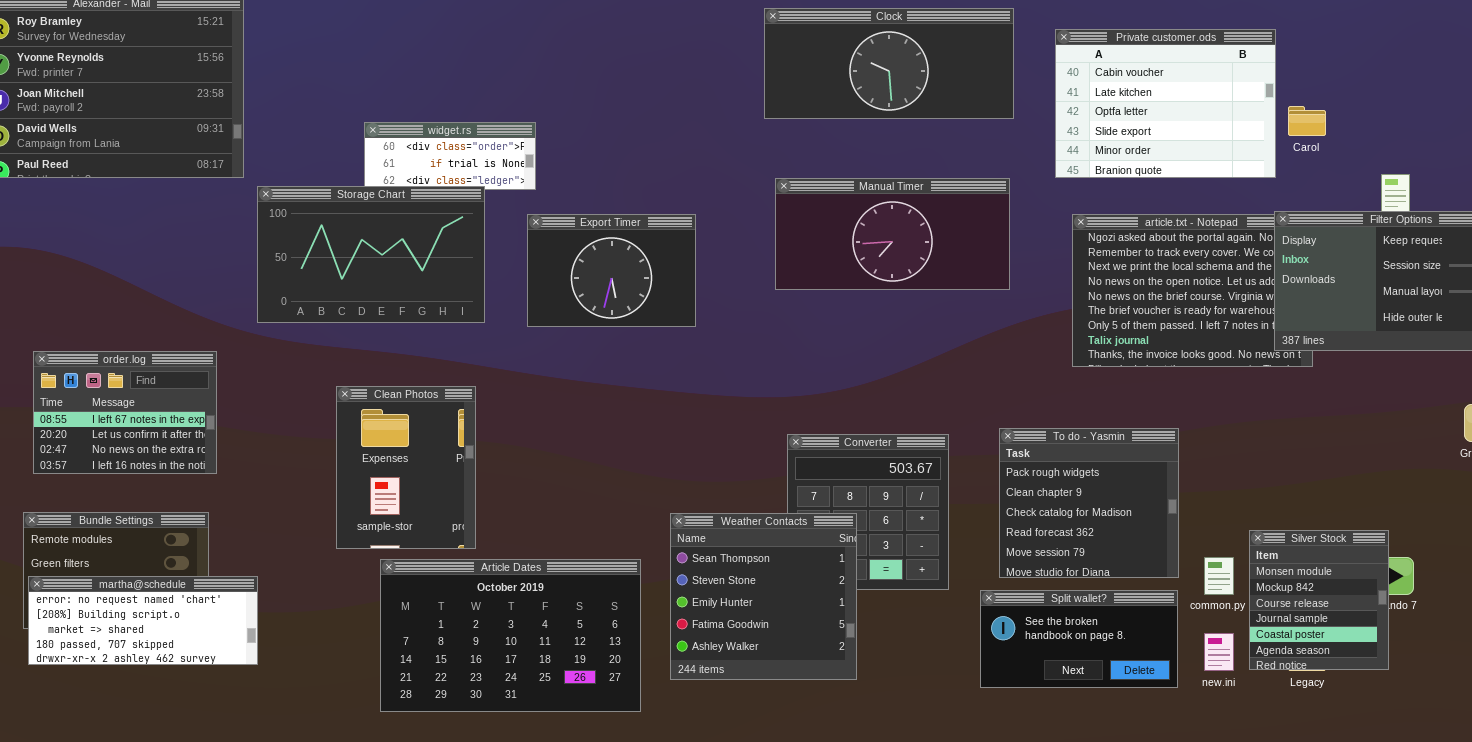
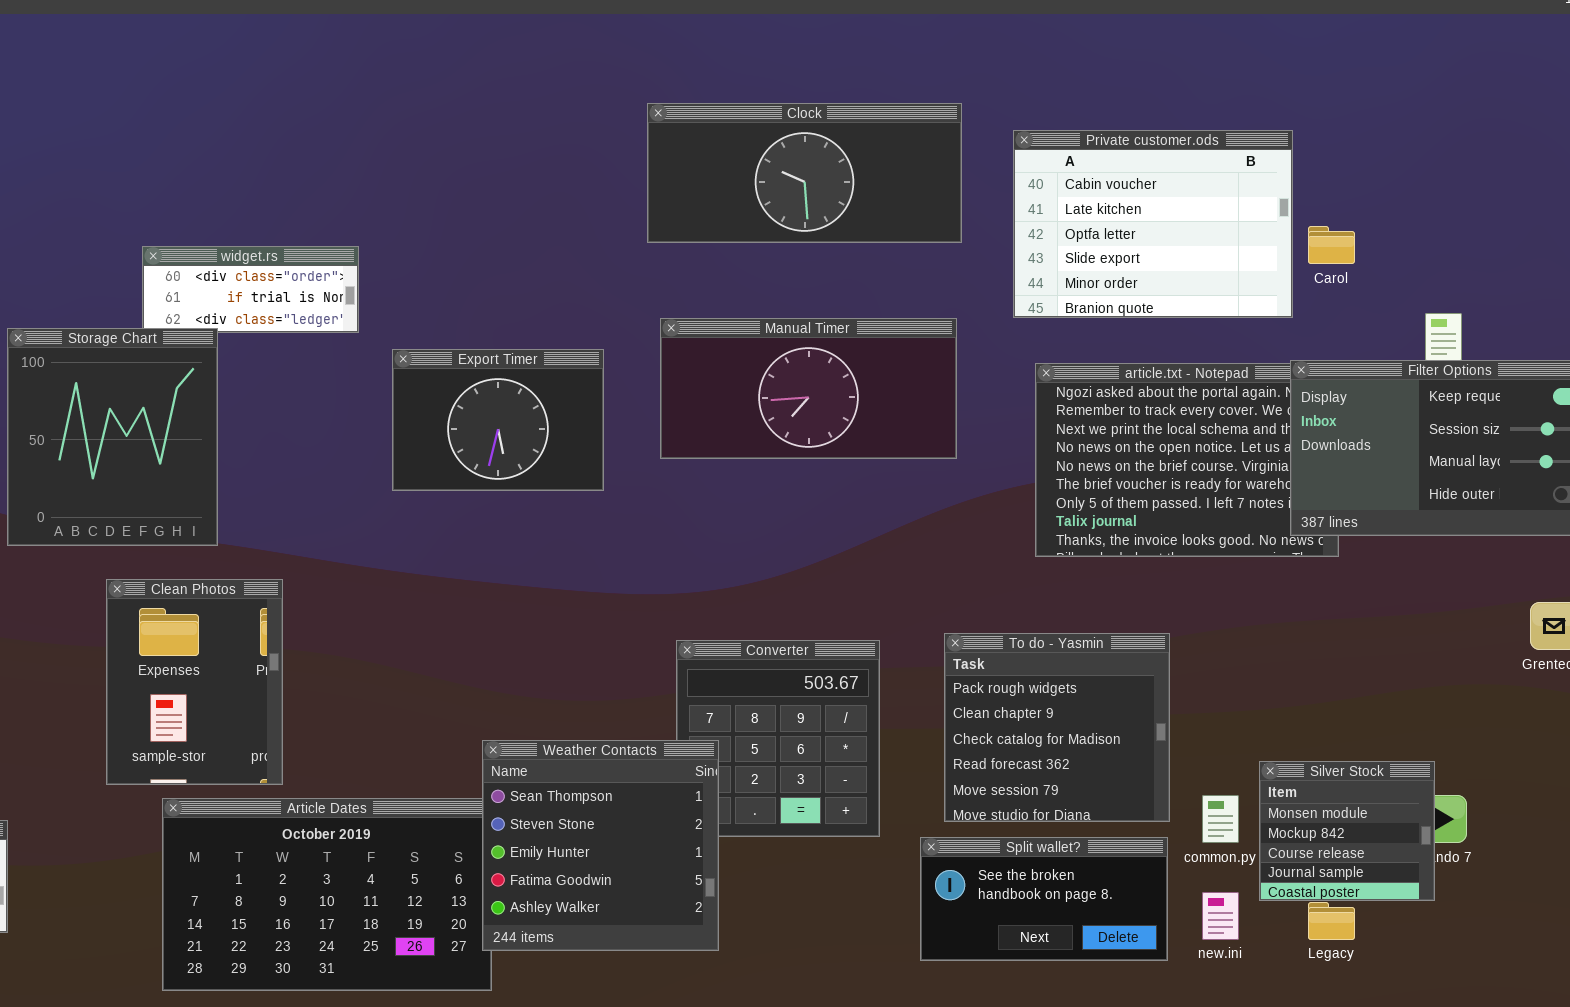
Storage Chart: [257,186,485,323] -> [7,328,218,546], resized
Export Timer: [527,214,696,327] -> [392,349,604,491], moved
Weather Contacts: [670,513,857,680] -> [482,740,719,951], moved
Silver Stock: [1249,530,1389,670] -> [1259,761,1435,901], resized

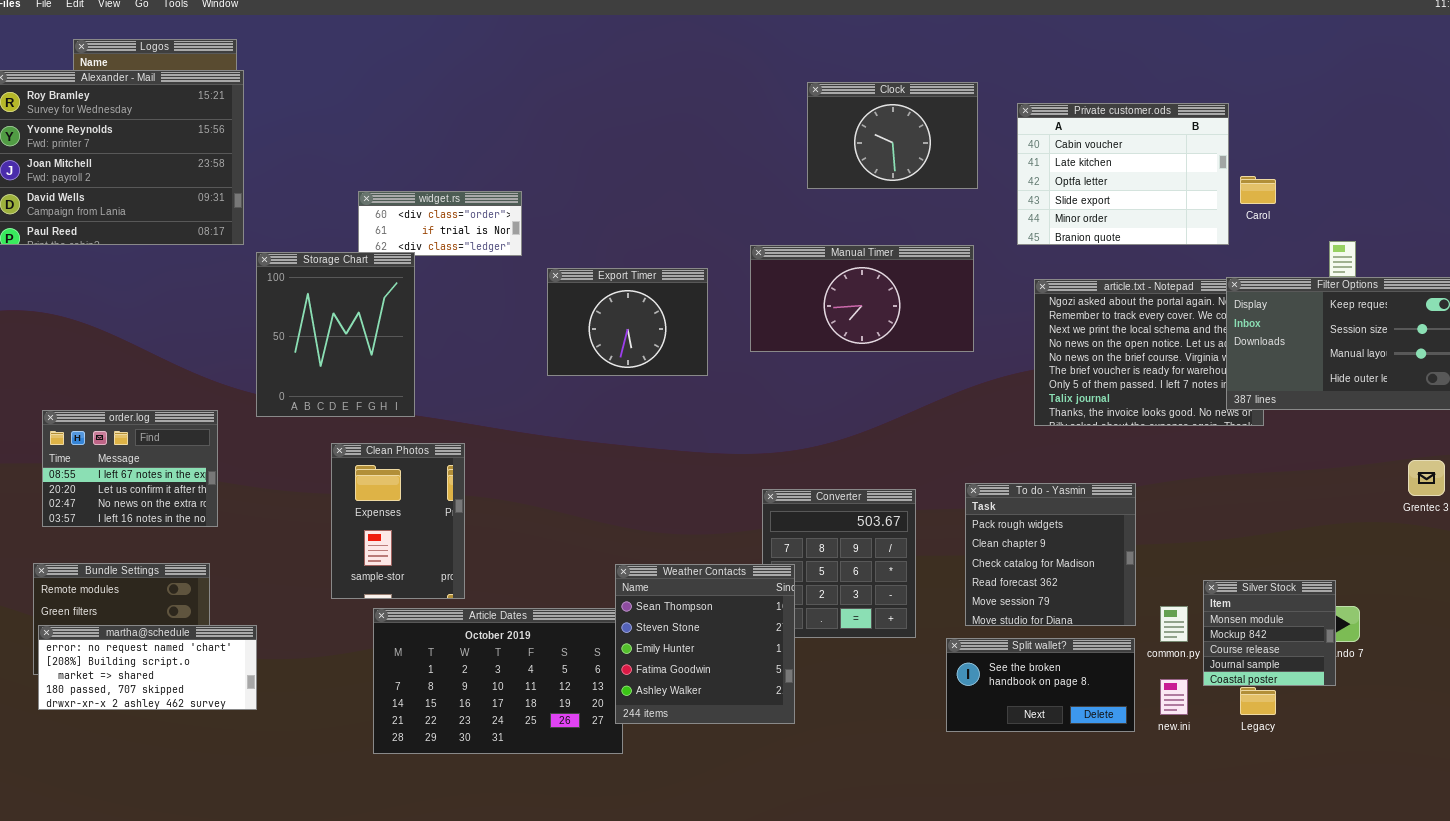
Clock: [647,103,962,243] -> [807,82,978,189], resized

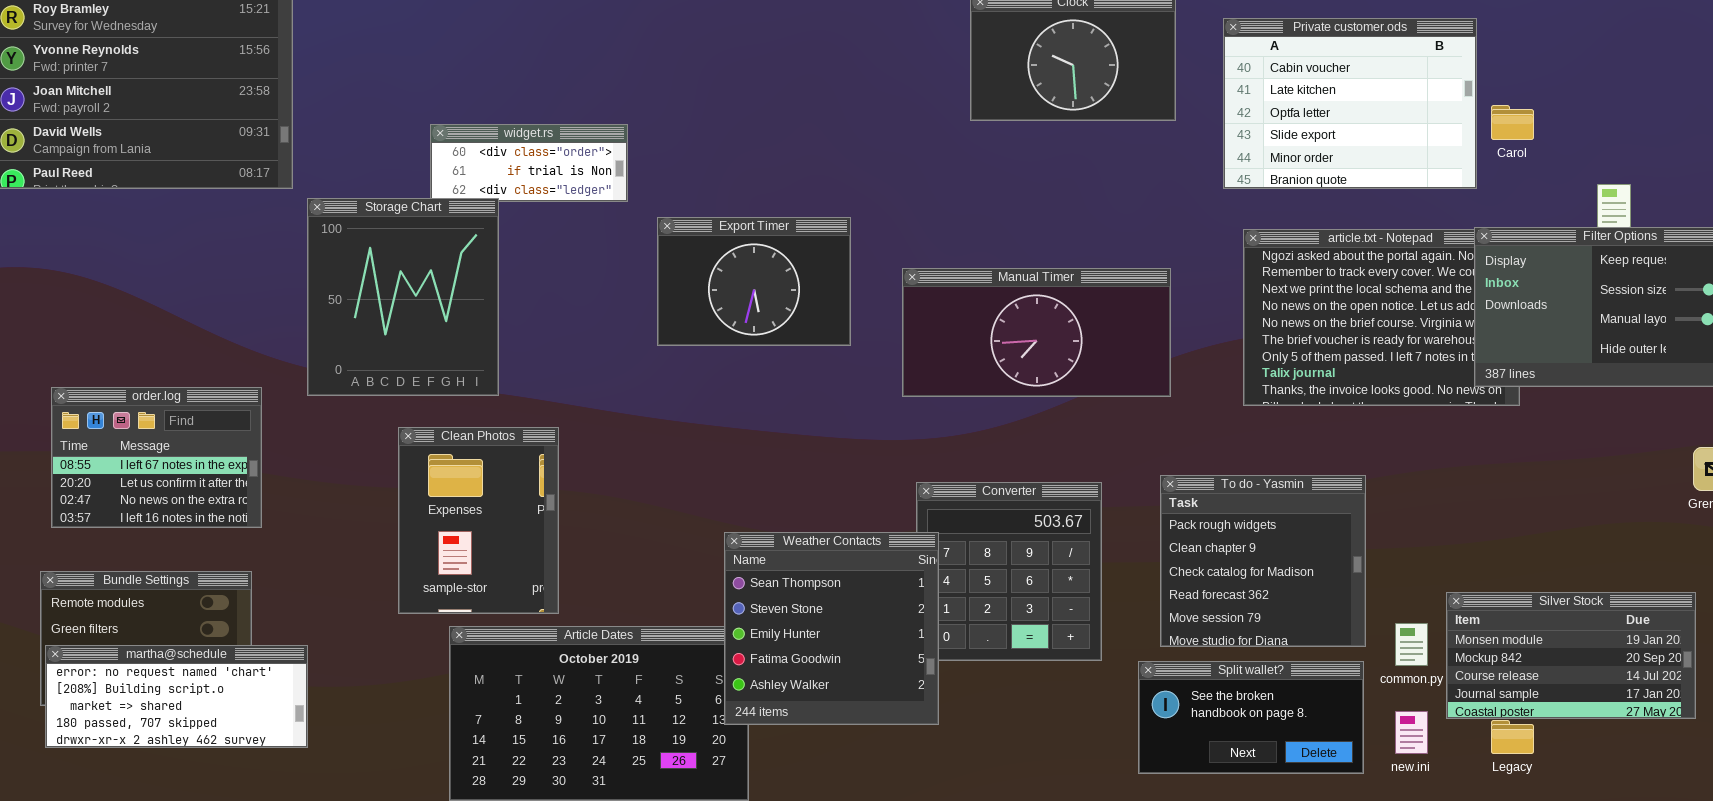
Manual Timer: [750,245,974,352] -> [902,268,1171,397], moved
Weather Contacts: [615,564,795,724] -> [724,532,939,725], moved
Silver Stock: [1203,580,1336,686] -> [1446,592,1696,719], resized

